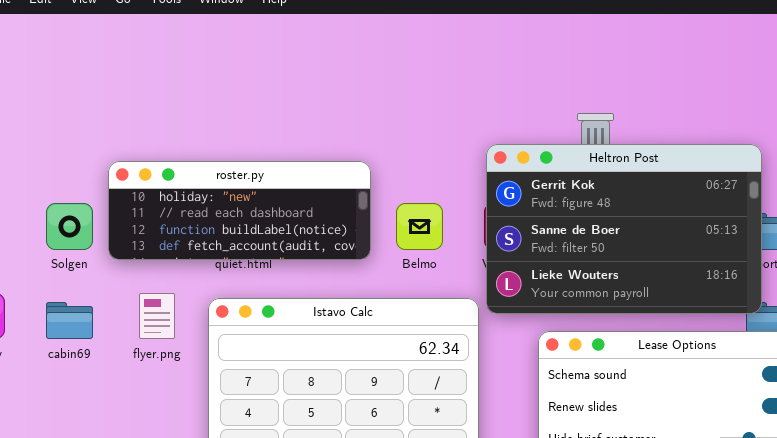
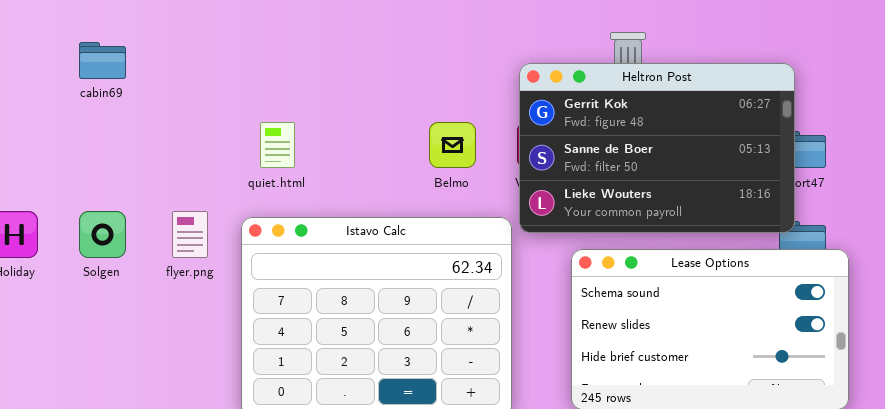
roster.py: [108,161,371,260] -> none, closed
Solgen: [46,203,93,250] -> [79,211,126,258], moved
cabin69: [46,302,93,339] -> [79,42,126,79], moved

